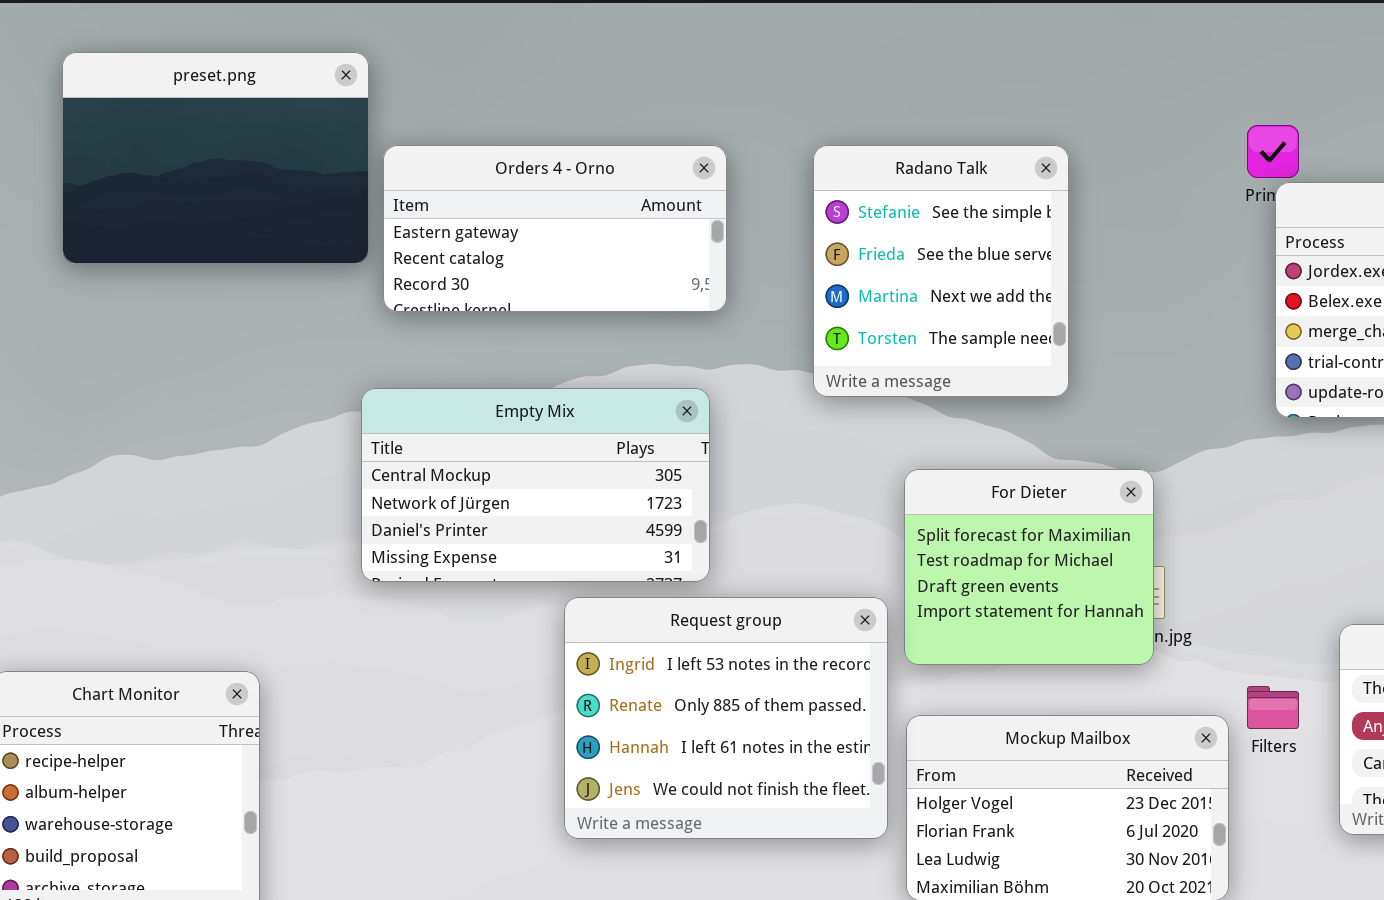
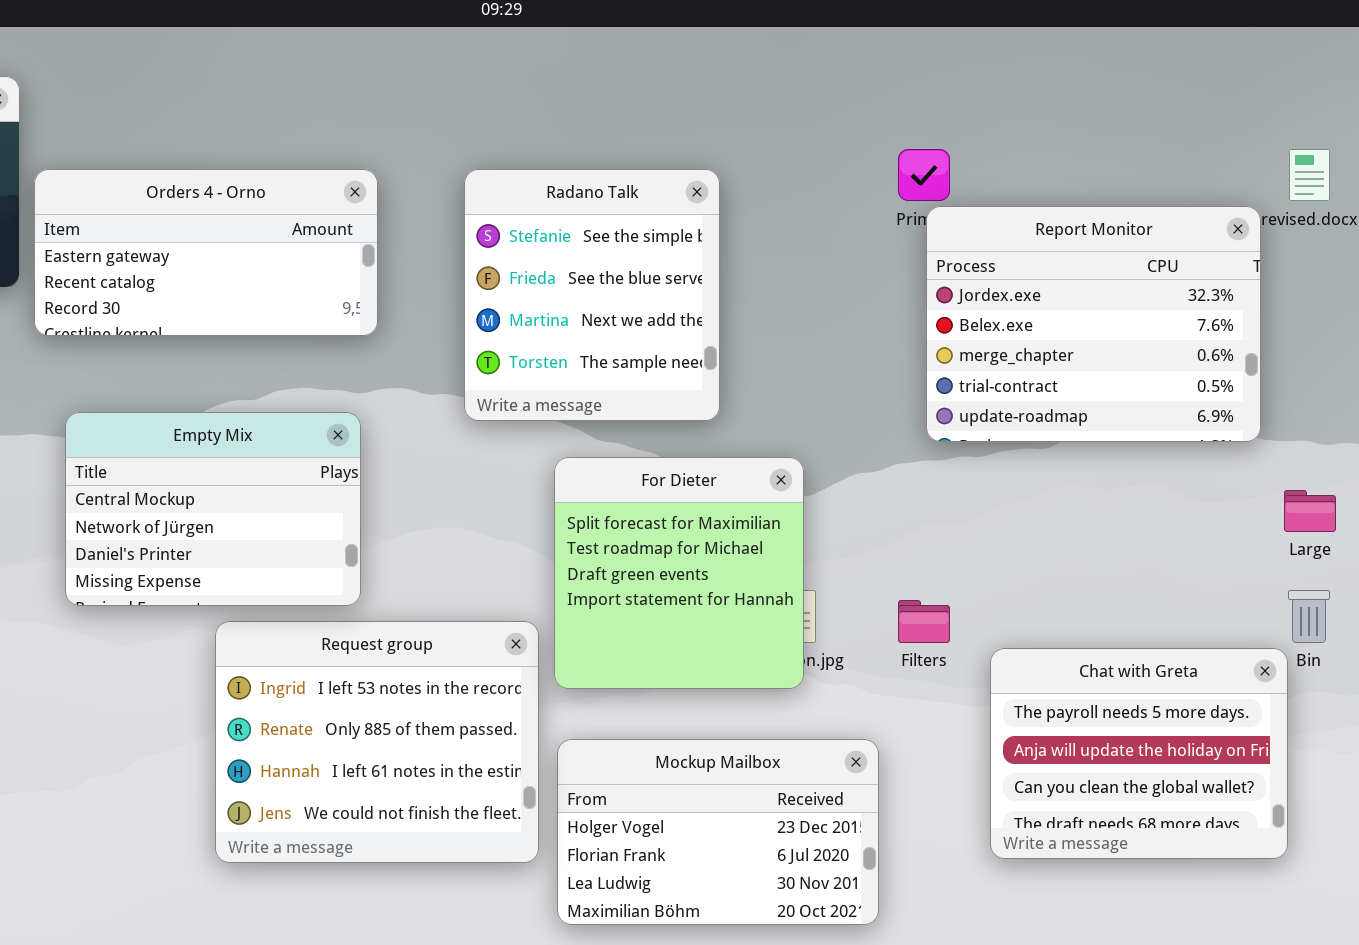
Empty Mix: [361,388,710,582] -> [65,412,361,606], resized
For Dieter: [904,469,1154,665] -> [554,457,804,689], resized
Filters: [1247,686,1299,729] -> [898,600,950,643], moved

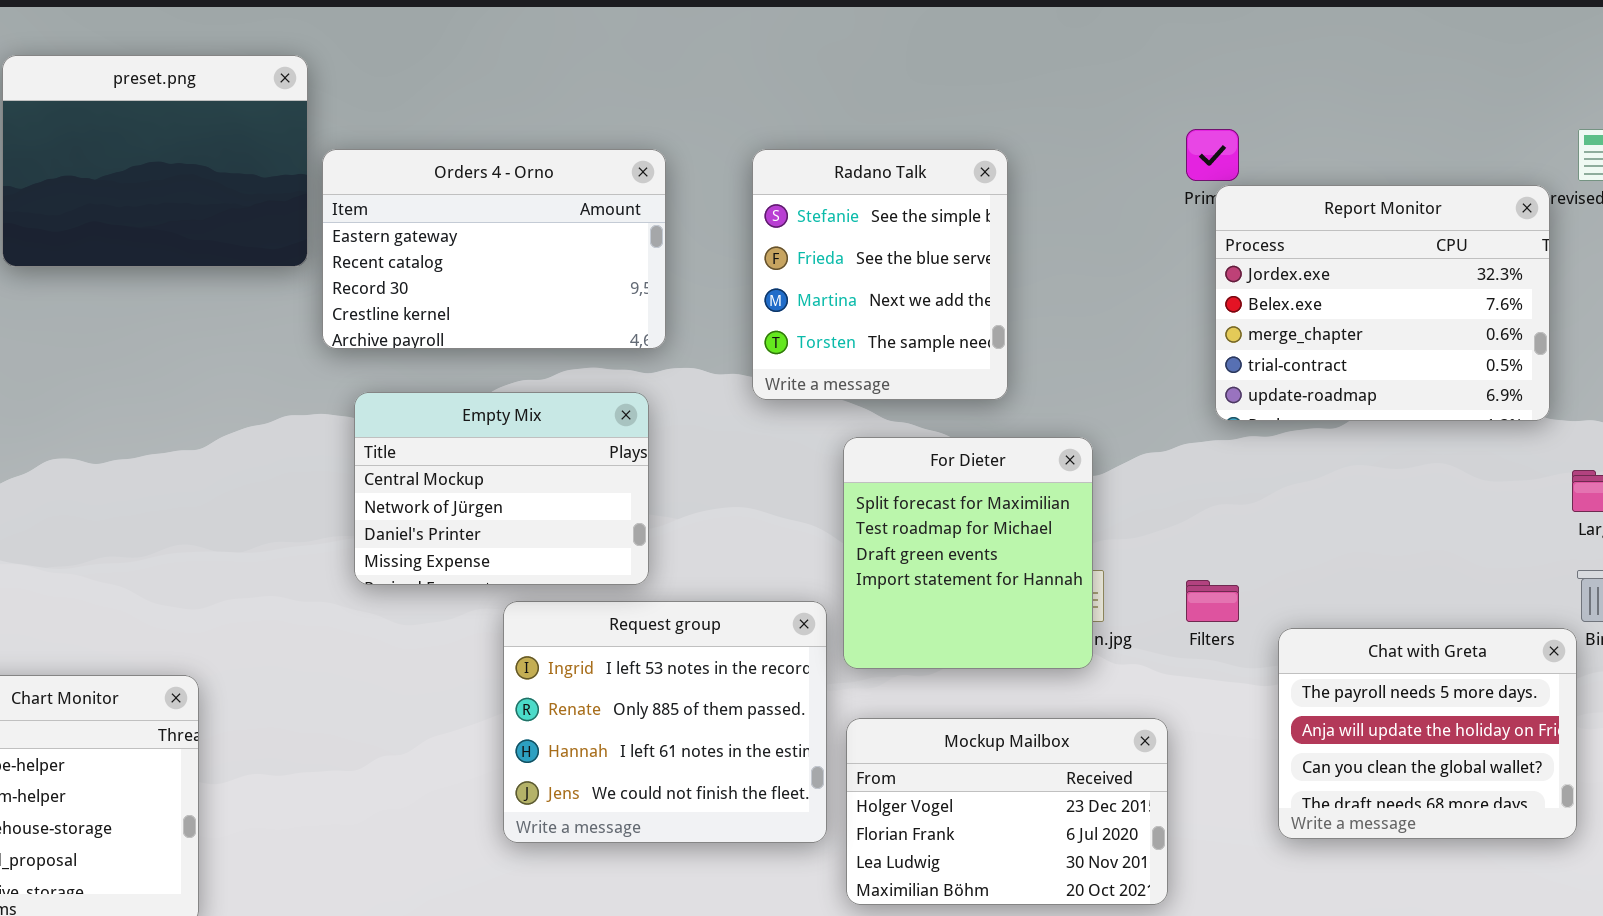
Orders 4 - Orno: [34,169,378,336] -> [322,149,666,349], resized

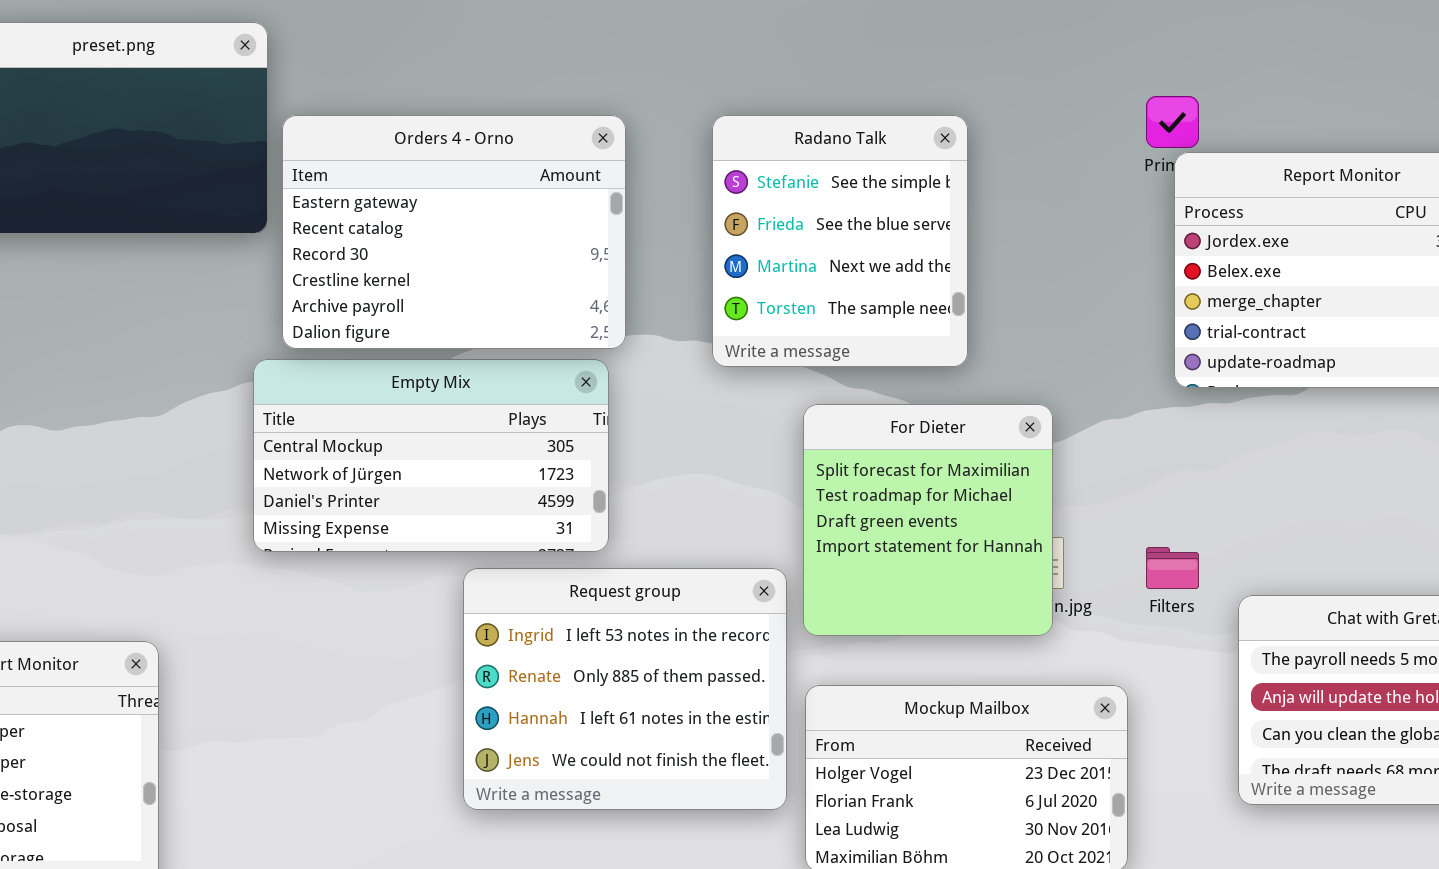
Orders 4 - Orno: [322,149,666,349] -> [282,115,626,349], resized
Empty Mix: [354,392,649,585] -> [253,359,609,552], resized

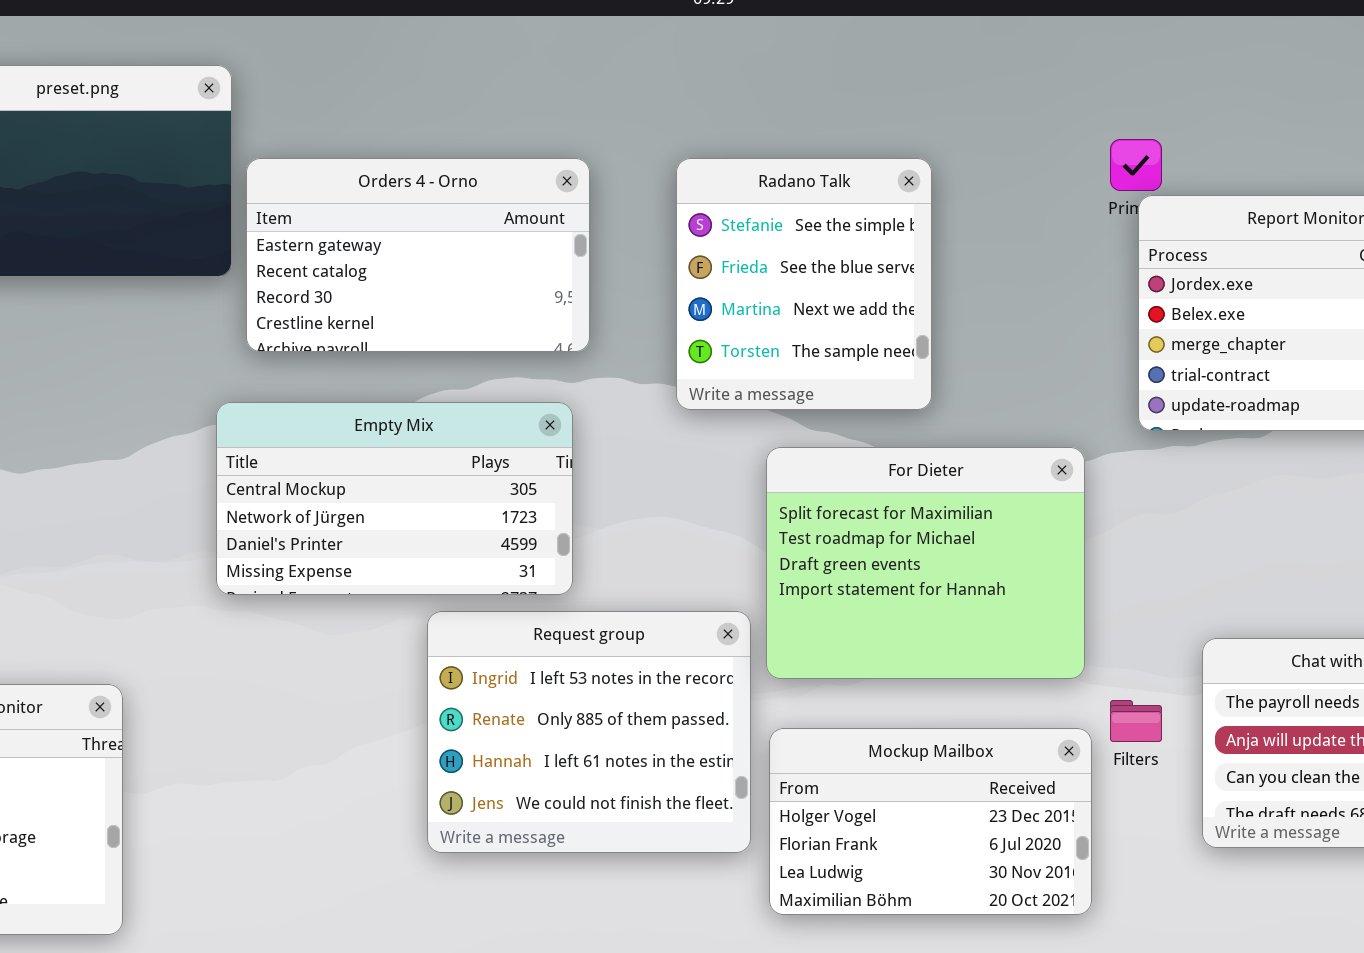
Orders 4 - Orno: [282,115,626,349] -> [246,158,590,352], resized
For Dieter: [803,404,1053,636] -> [766,447,1085,679], resized
Filters: [1146,547,1199,589] -> [1110,700,1162,742], moved

